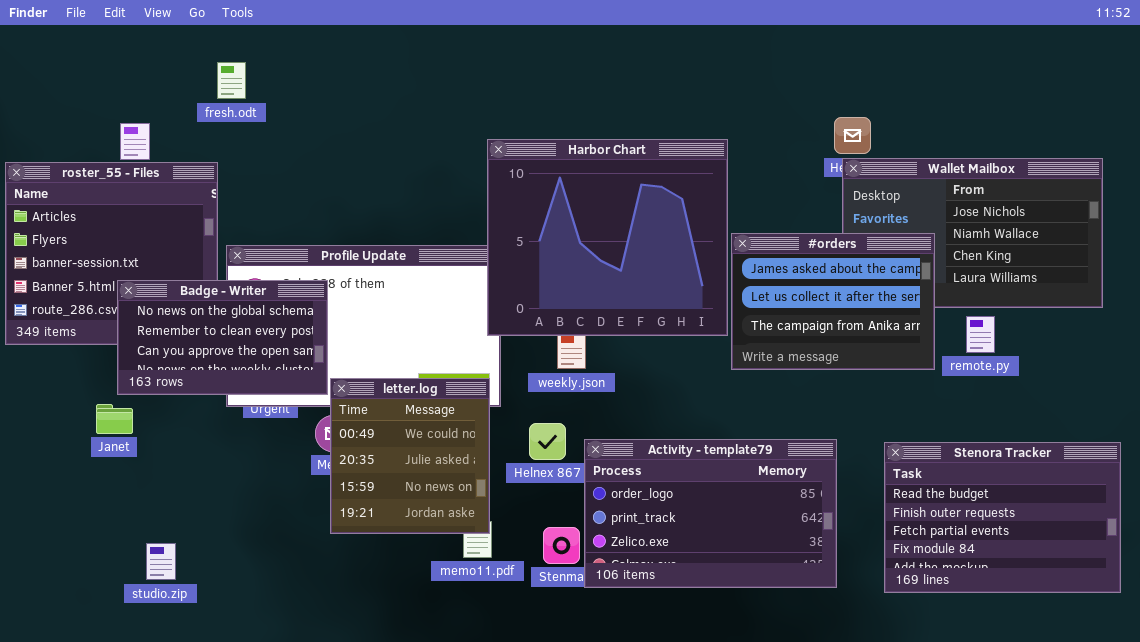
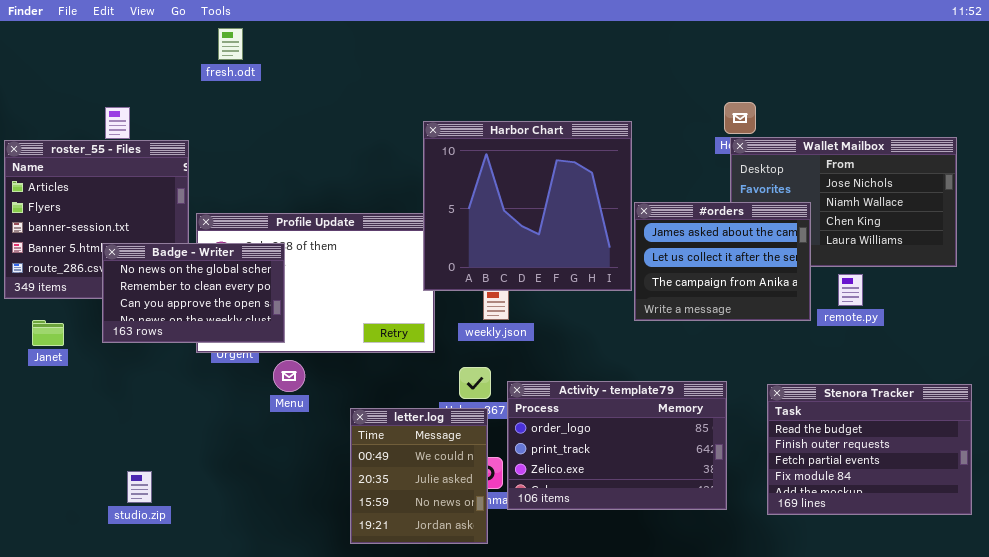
fresh.odt: [217,62,246,99] -> [218,28,243,60], moved
letter.log: [330,378,490,534] -> [350,408,488,544], moved
Janet: [96,404,133,434] -> [32,320,64,346], moved

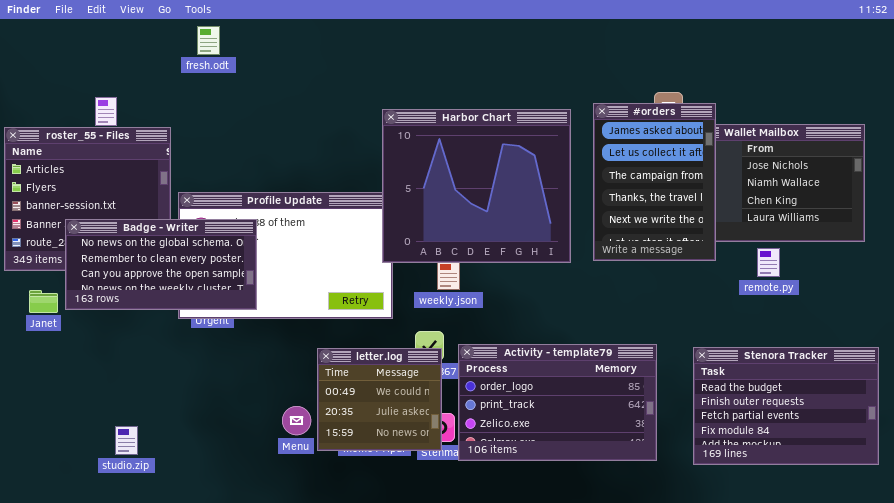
#orders: [634,202,811,321] -> [593,103,716,261], moved, resized
Badge - Writer: [102,243,285,343] -> [65,219,257,310], resized
Menu: [273,360,305,392] -> [282,406,311,435], moved
letter.log: [350,408,488,544] -> [317,348,442,451], moved, resized

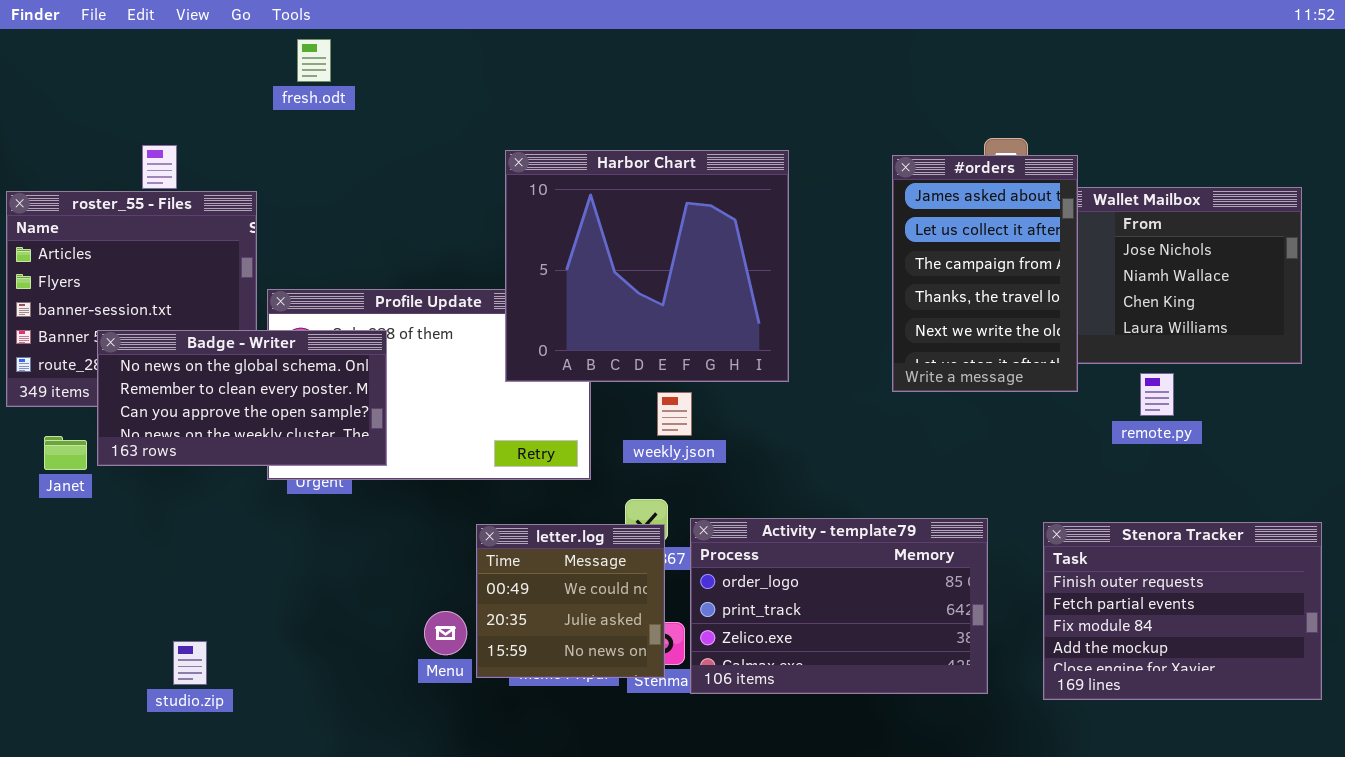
Harbor Chart: [382,109,571,263] -> [505,150,789,382], moved
Stenora Tracker: [693,347,879,465] -> [1043,522,1322,700], scrolled down 1 row

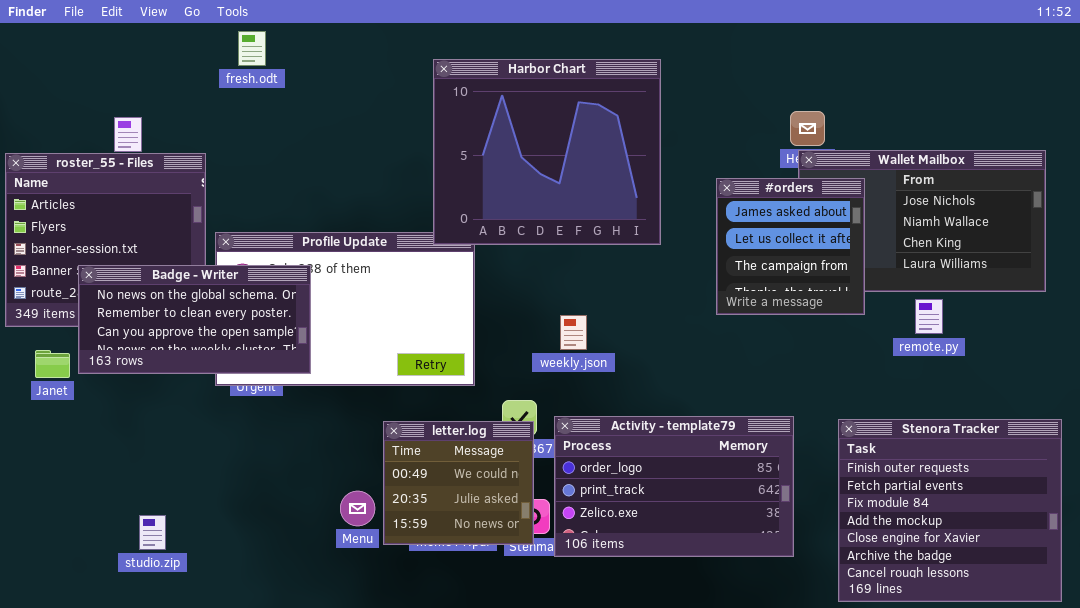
Harbor Chart: [505,150,789,382] -> [433,59,661,245], moved
#orders: [892,155,1078,392] -> [716,178,865,315], resized
weekly.json: [657,392,692,436] -> [560,315,587,350], moved
Stenora Tracker: [1043,522,1322,700] -> [838,419,1062,602], resized

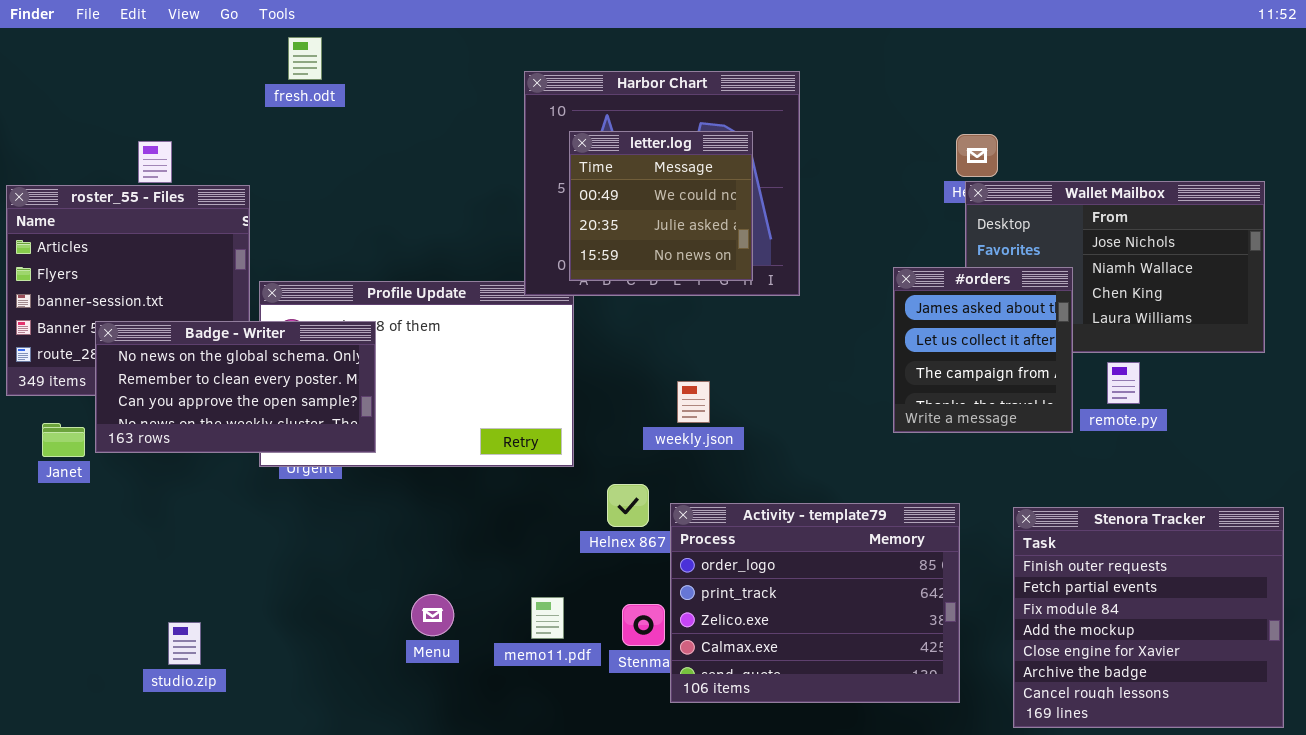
#orders: [716,178,865,315] -> [893,267,1073,433], moved
Activity - template79: [554,416,794,557] -> [670,503,960,703], resized
letter.log: [383,421,534,545] -> [569,131,753,281], moved

